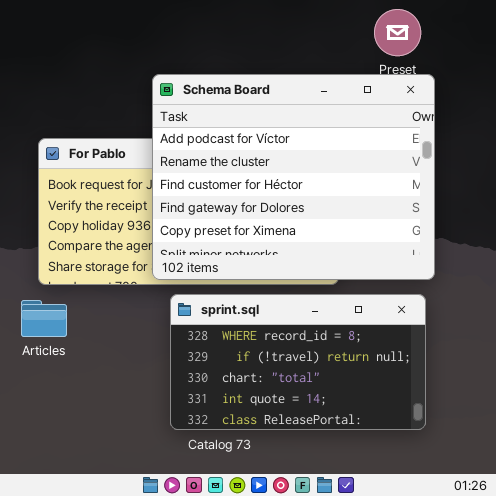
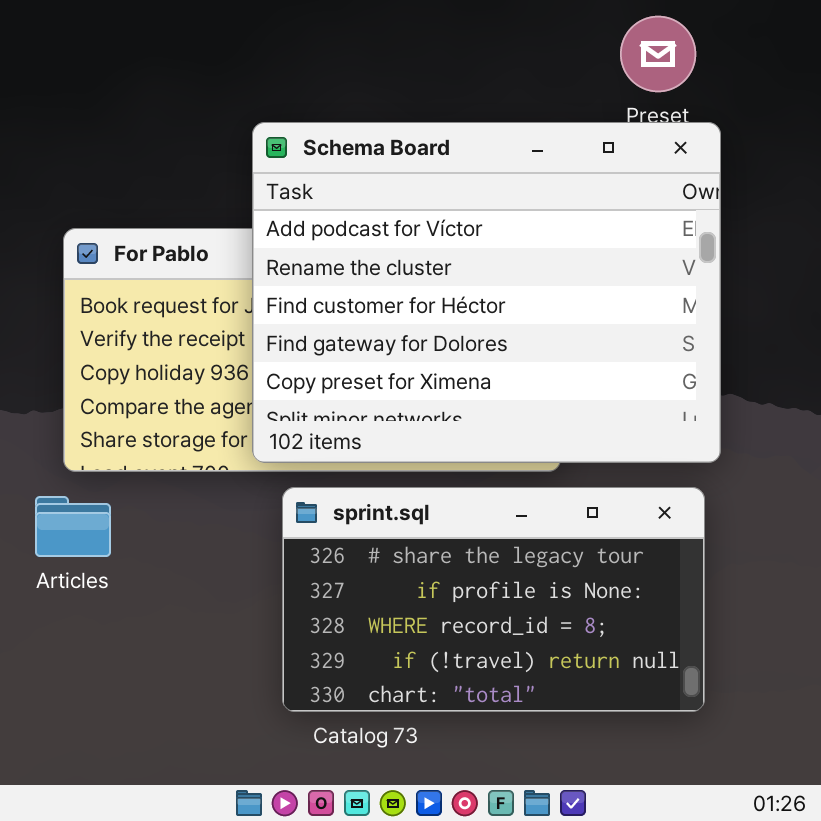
sprint.sql: [170,294,426,430] -> [282,487,705,712], scrolled up 2 rows

